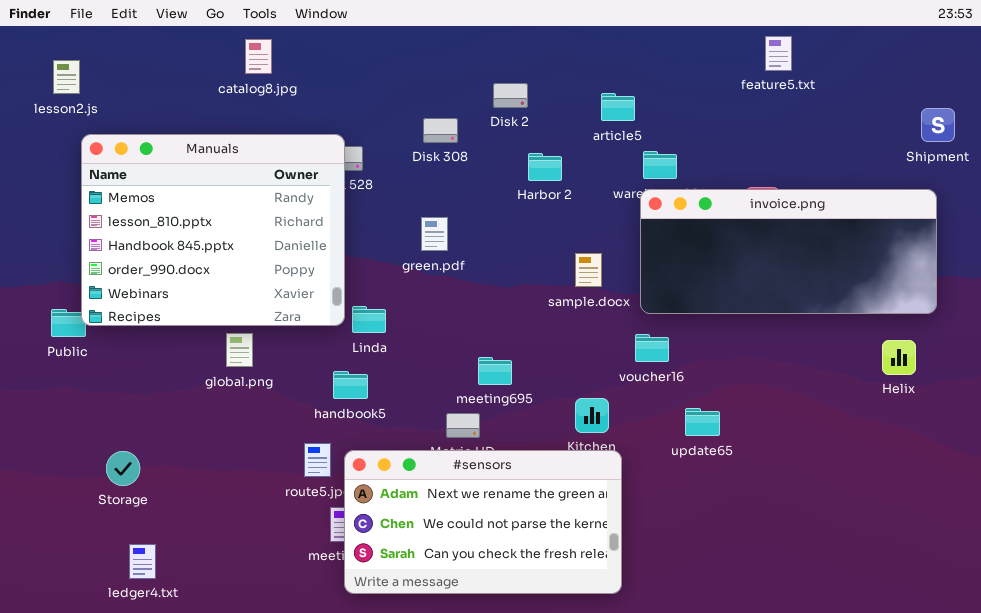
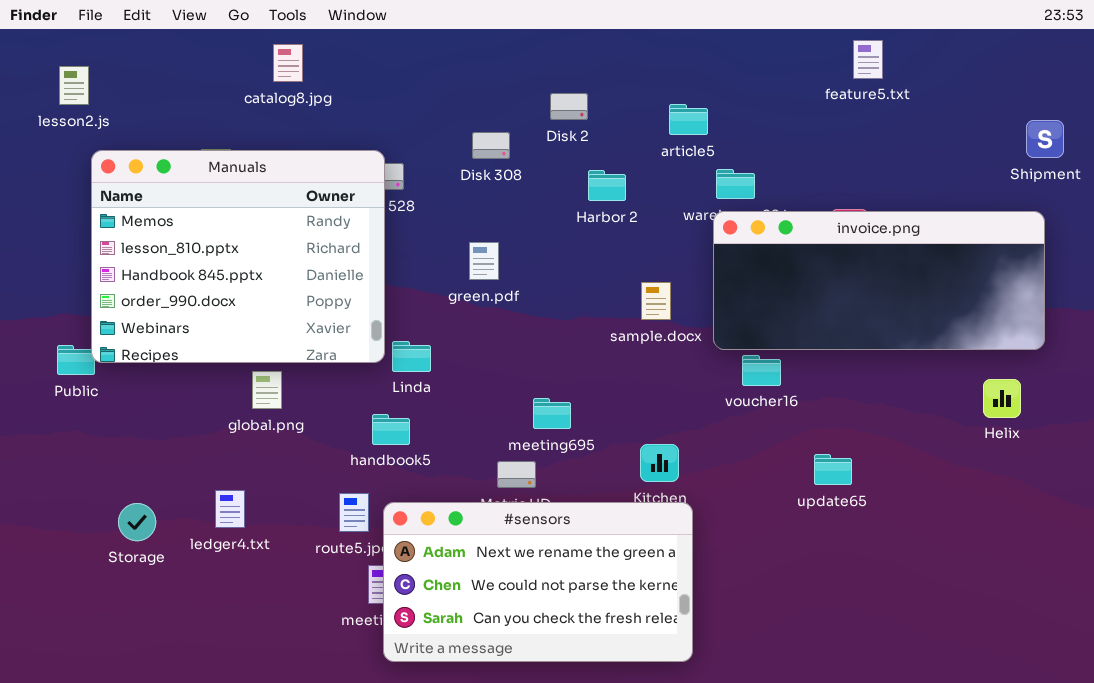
voucher16: [635,334,669,362] -> [742,355,781,386], moved
update65: [685,408,720,436] -> [814,454,852,485], moved
ledger4.txt: [129,544,156,579] -> [215,490,245,528], moved

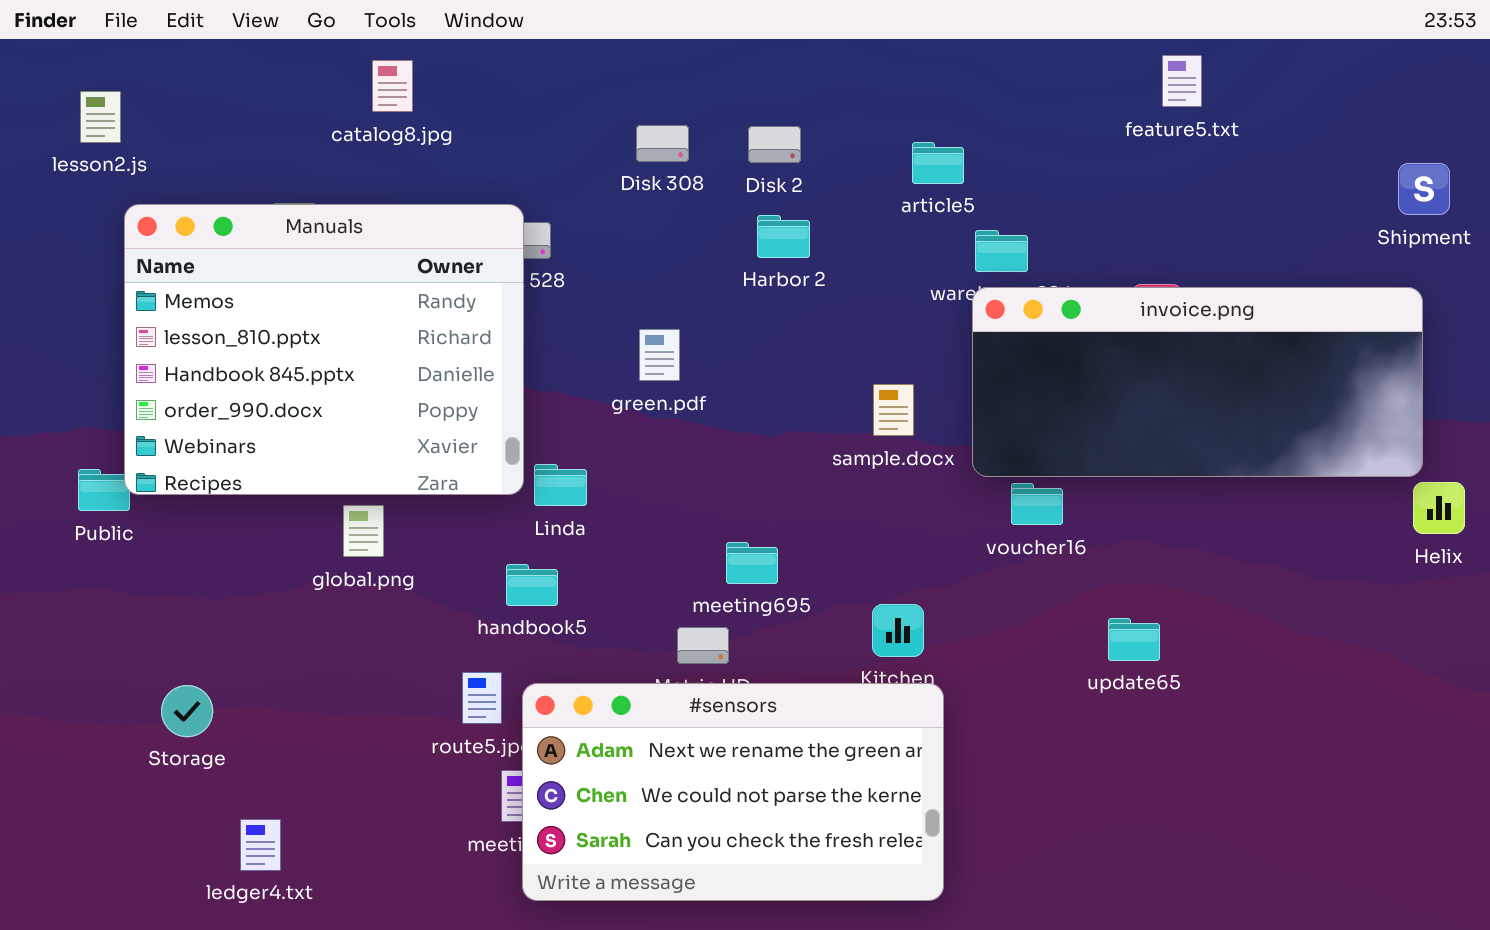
Disk 308: [472,132,510,159] -> [636,125,689,162], moved
Harbor 2: [588,170,626,201] -> [757,215,810,258], moved
Helix: [983,379,1021,418] -> [1413,482,1465,534], moved
ledger4.txt: [215,490,245,528] -> [240,819,281,871], moved

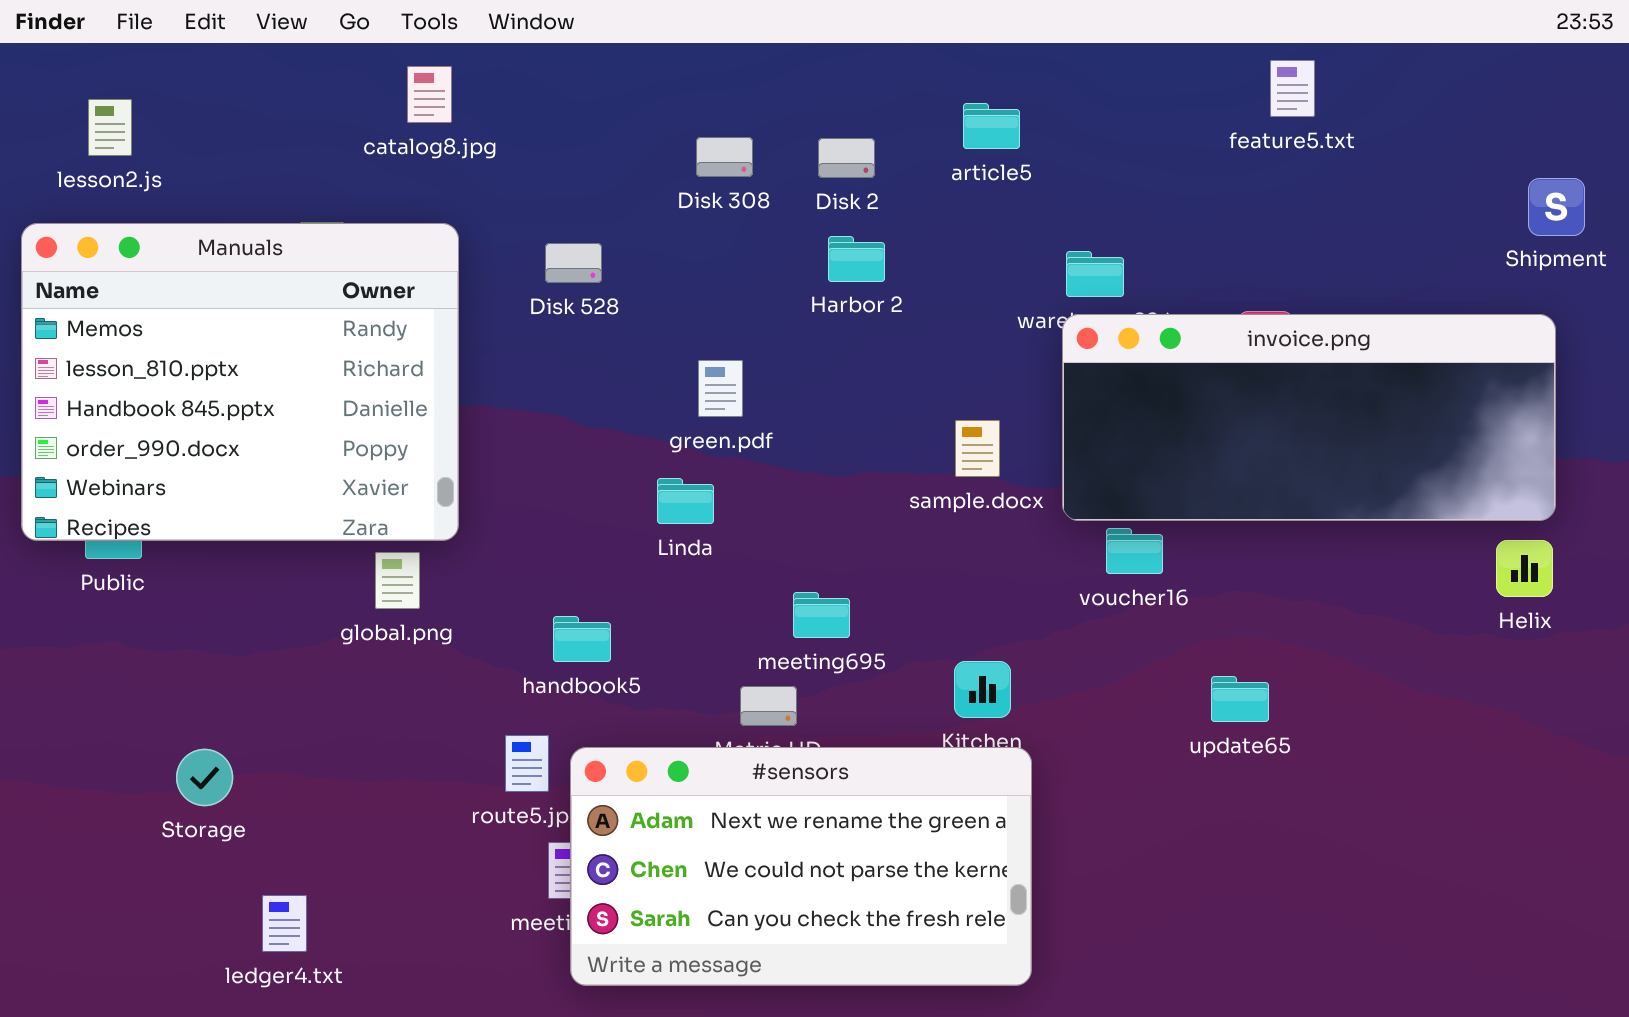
article5: [912,142,964,184] -> [963,103,1020,149], moved
Manuals: [124,204,524,495] -> [21,223,459,541], moved
Linda: [534,464,587,506] -> [657,478,714,524], moved
Helix: [1413,482,1465,534] -> [1496,540,1553,597], moved

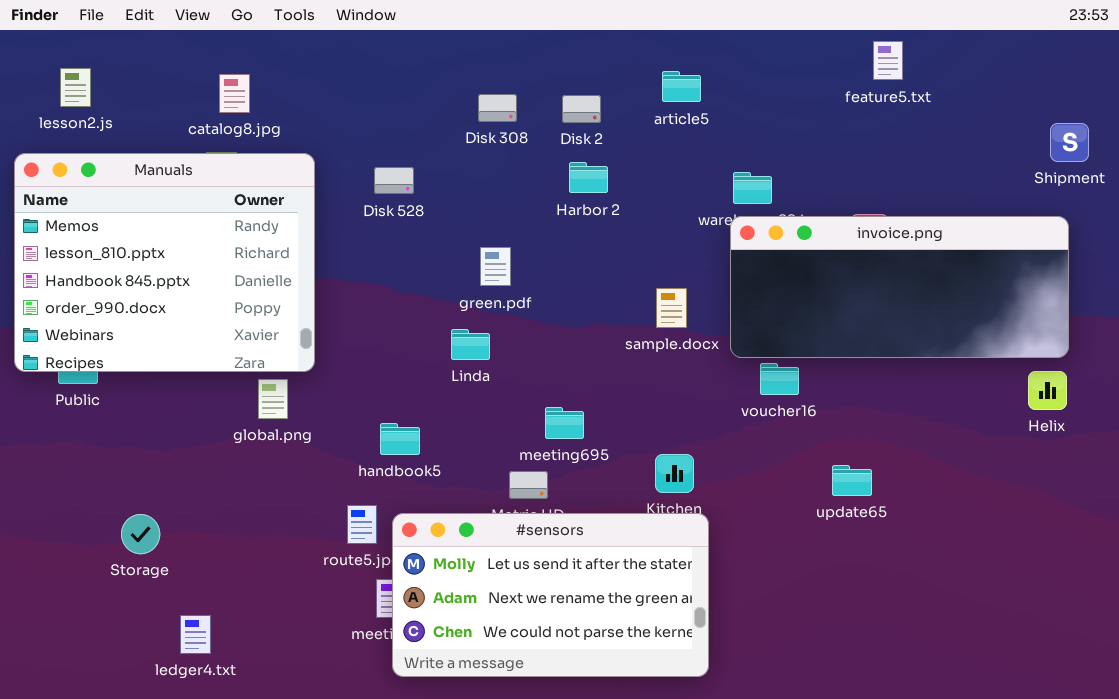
catalog8.jpg: [407,66,452,123] -> [219,74,250,113], moved
#sensors: [570,747,1032,986] -> [392,513,709,677], scrolled up 1 row

